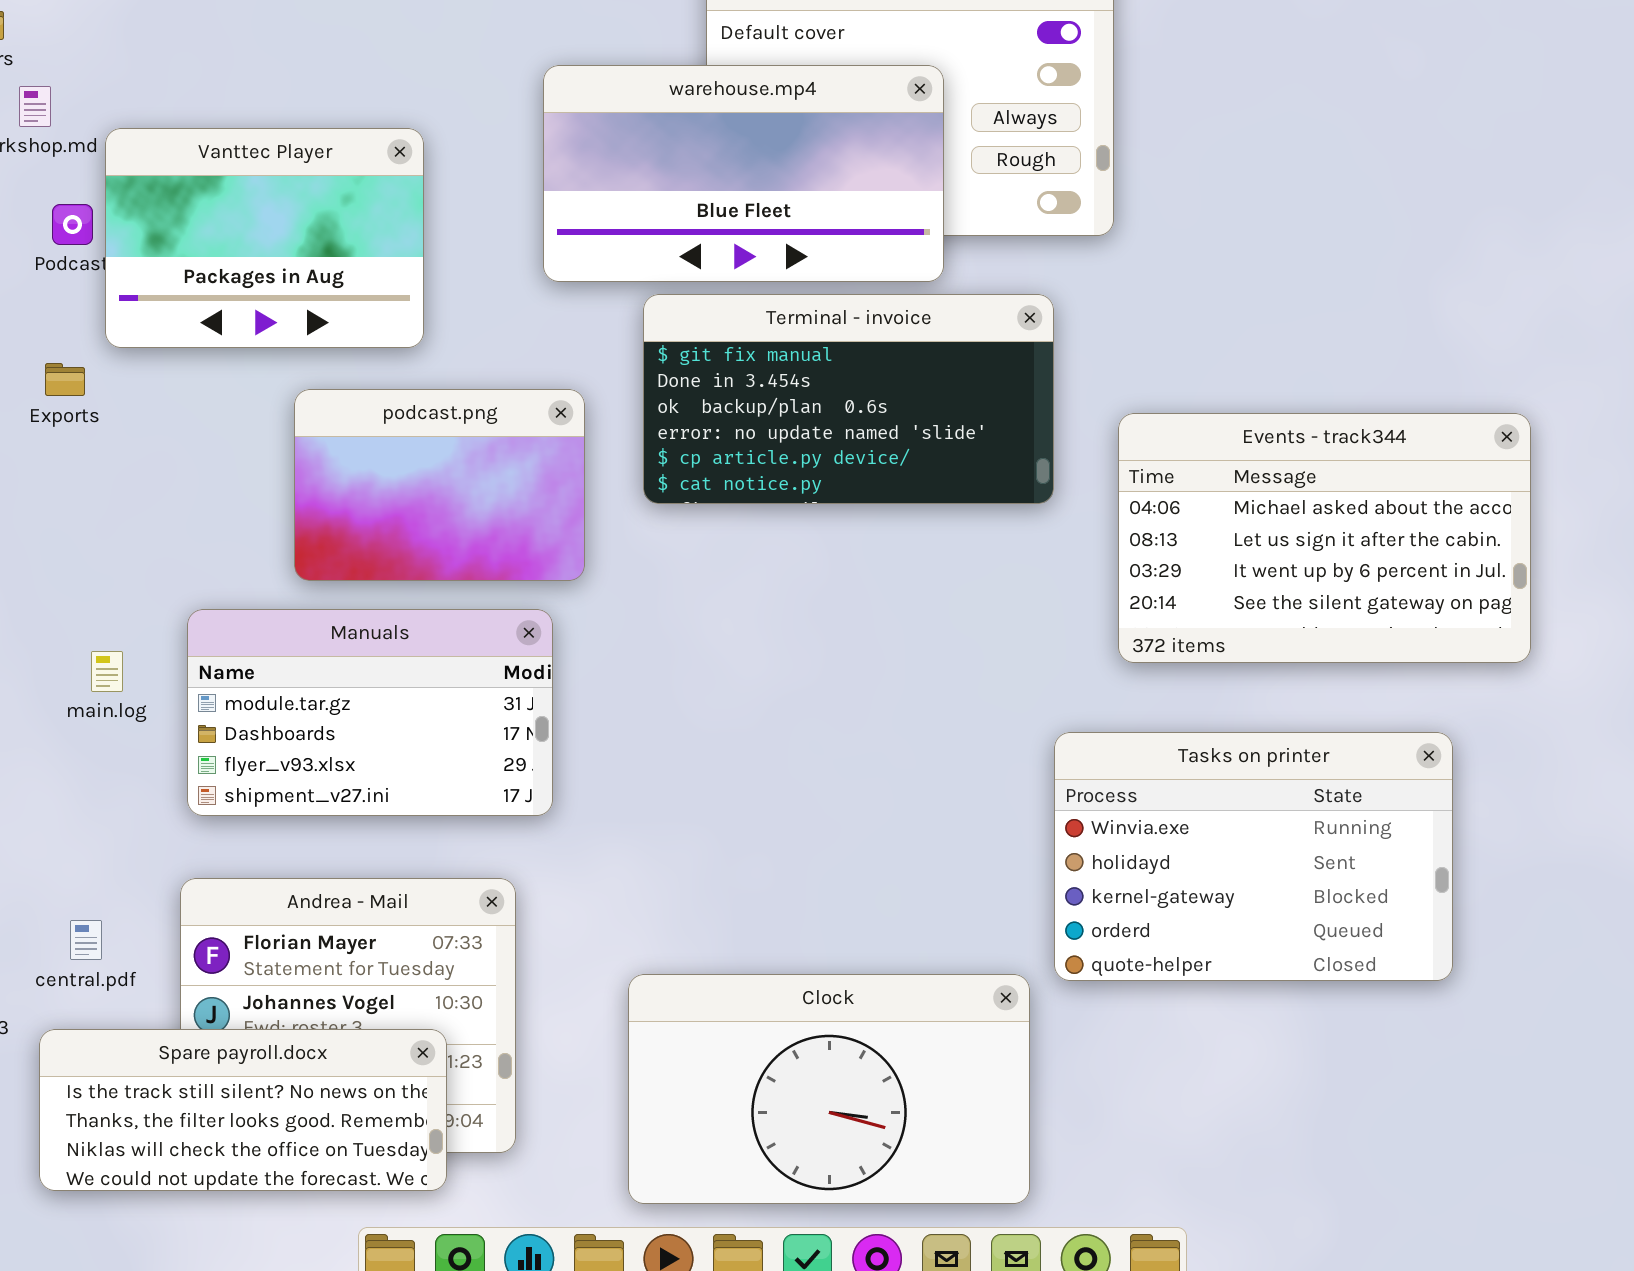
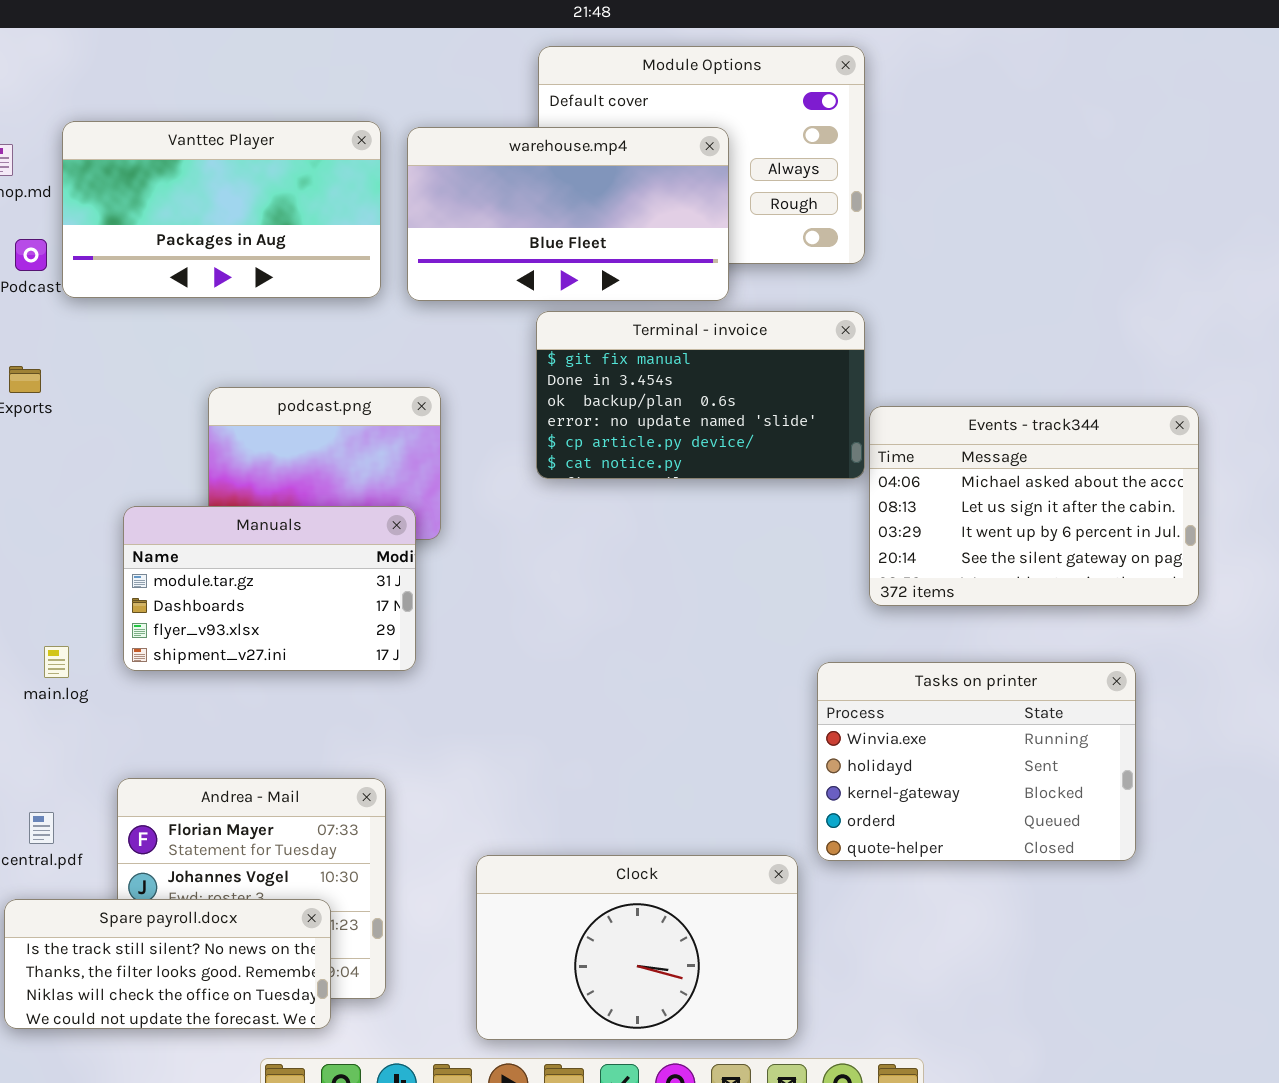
Vanttec Player: [105,128,424,348] -> [62,121,381,298], moved, resized
Terminal - invoice: [643,294,1054,504] -> [536,311,865,479], moved
Manuals: [187,609,553,816] -> [123,506,416,671], moved
main.log: [91,651,123,692] -> [44,646,69,678], moved

